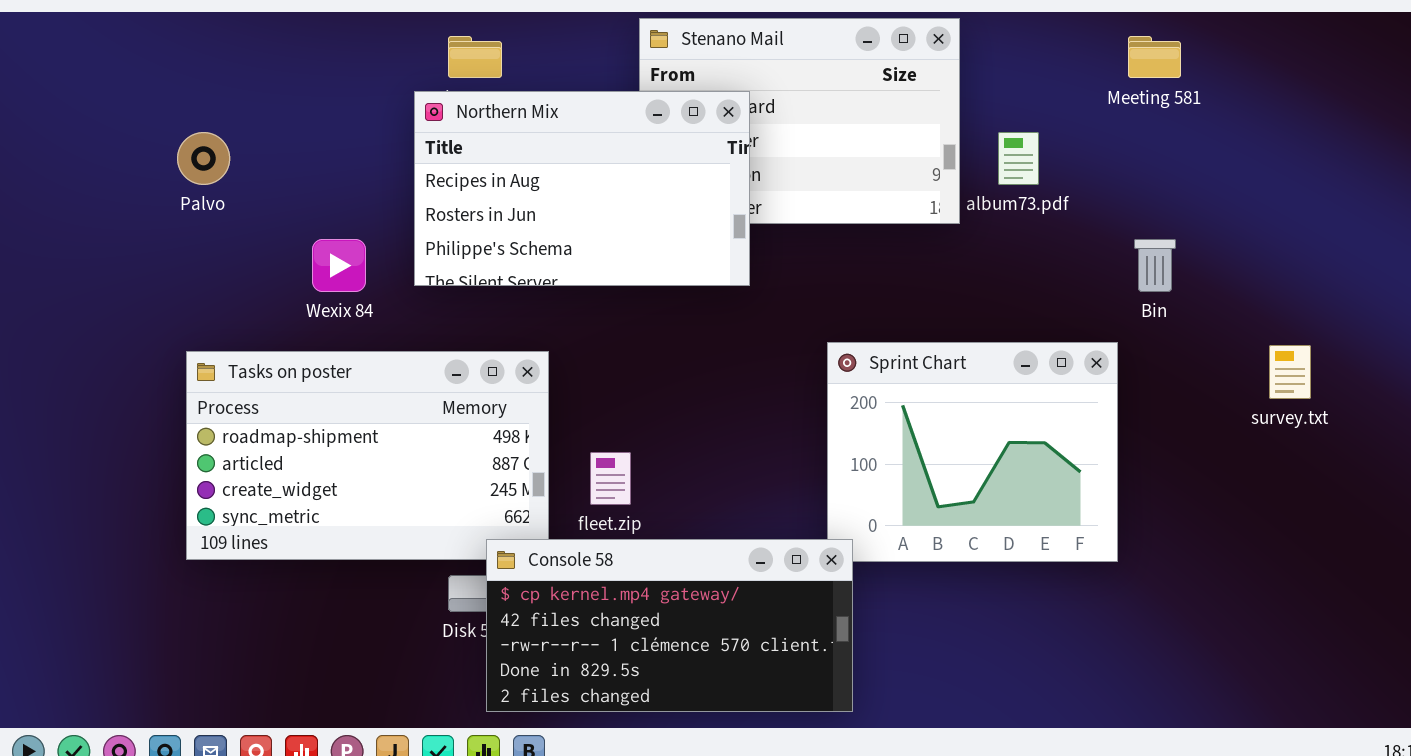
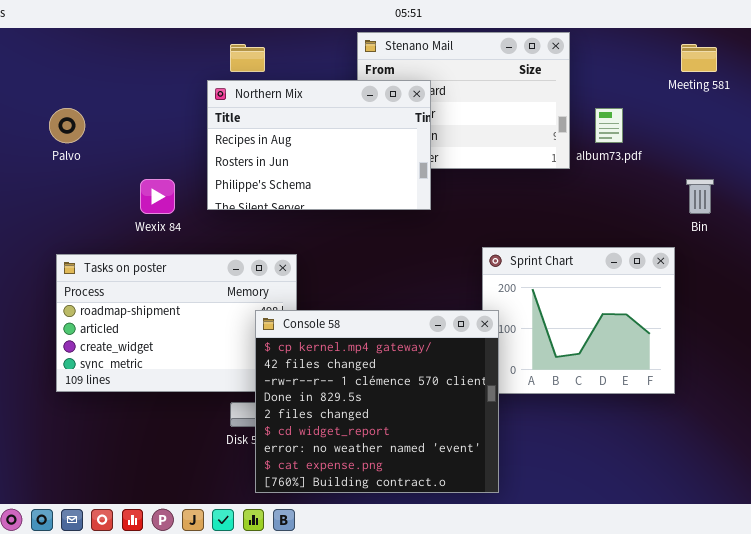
Console 58: [486,539,853,712] -> [255,310,499,493], resized

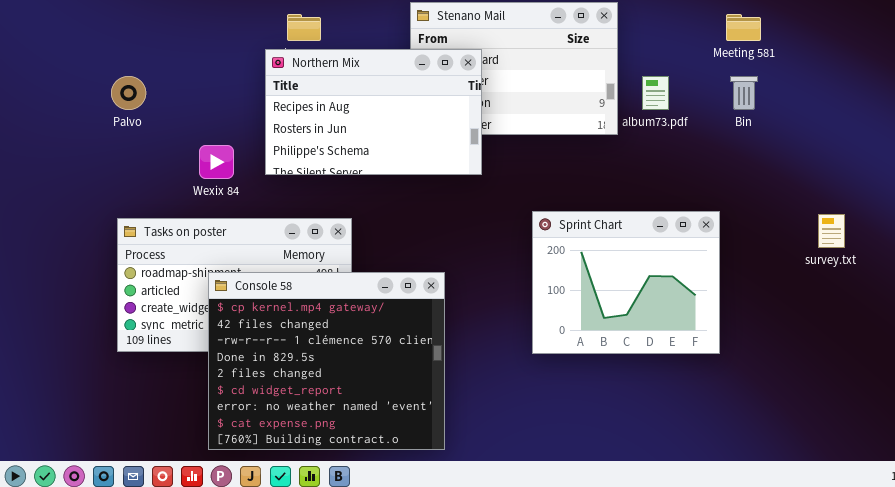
Bin: [686,179,714,214] -> [730,76,758,110], moved
Console 58: [255,310,499,493] -> [208,272,445,450], moved

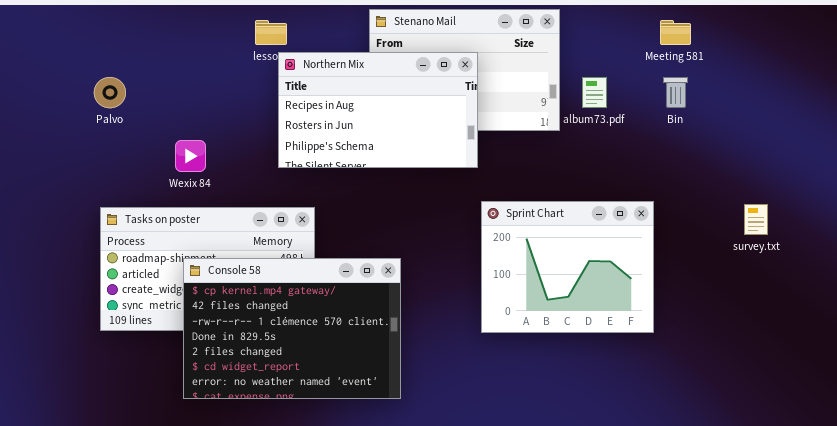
Northern Mix: [265,49,482,175] -> [278,52,478,168], moved
Console 58: [208,272,445,450] -> [183,258,401,399], resized

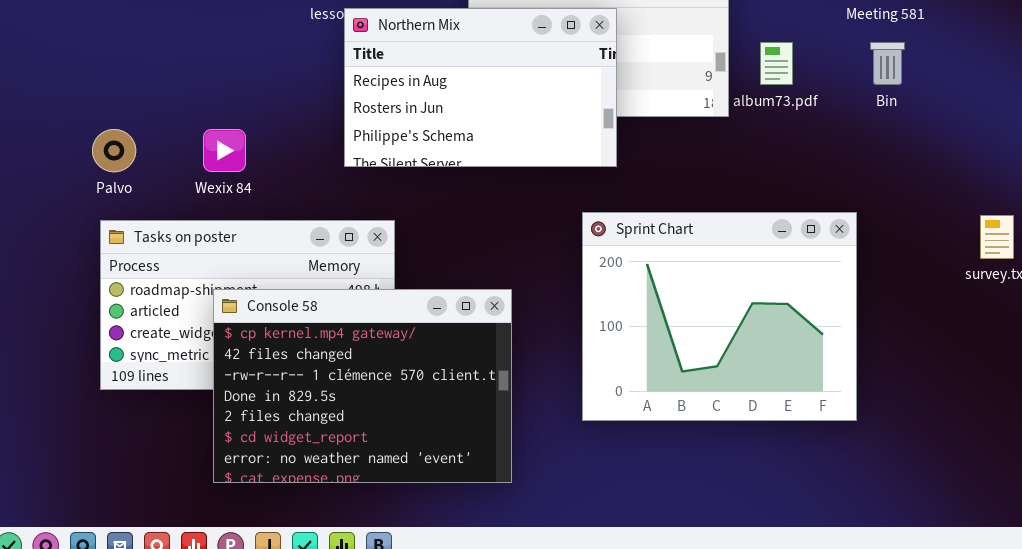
Palvo: [94,77,126,108] -> [92,129,136,172], moved
Sprint Chart: [481,201,654,333] -> [582,212,857,421], resized

